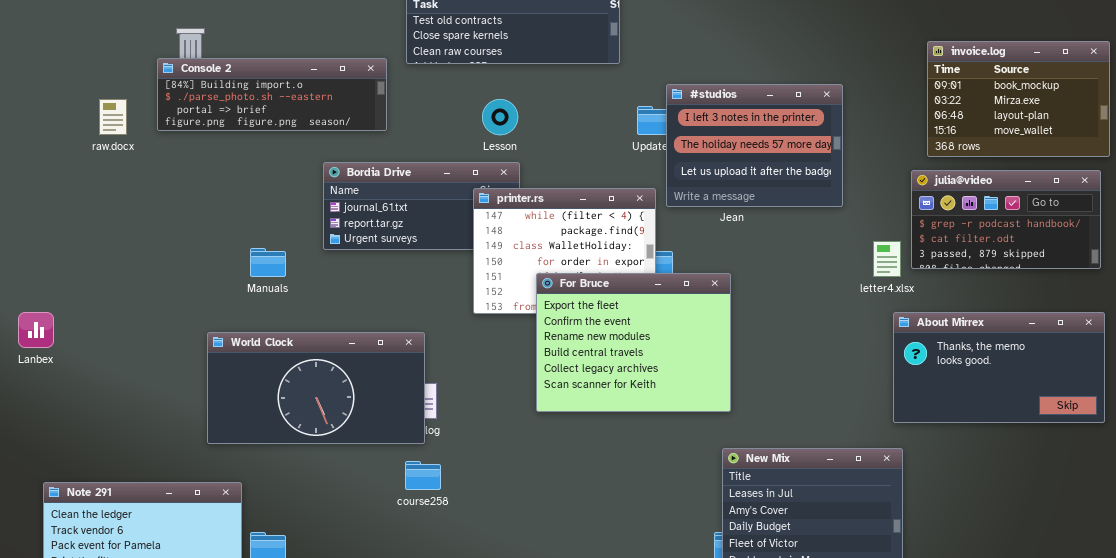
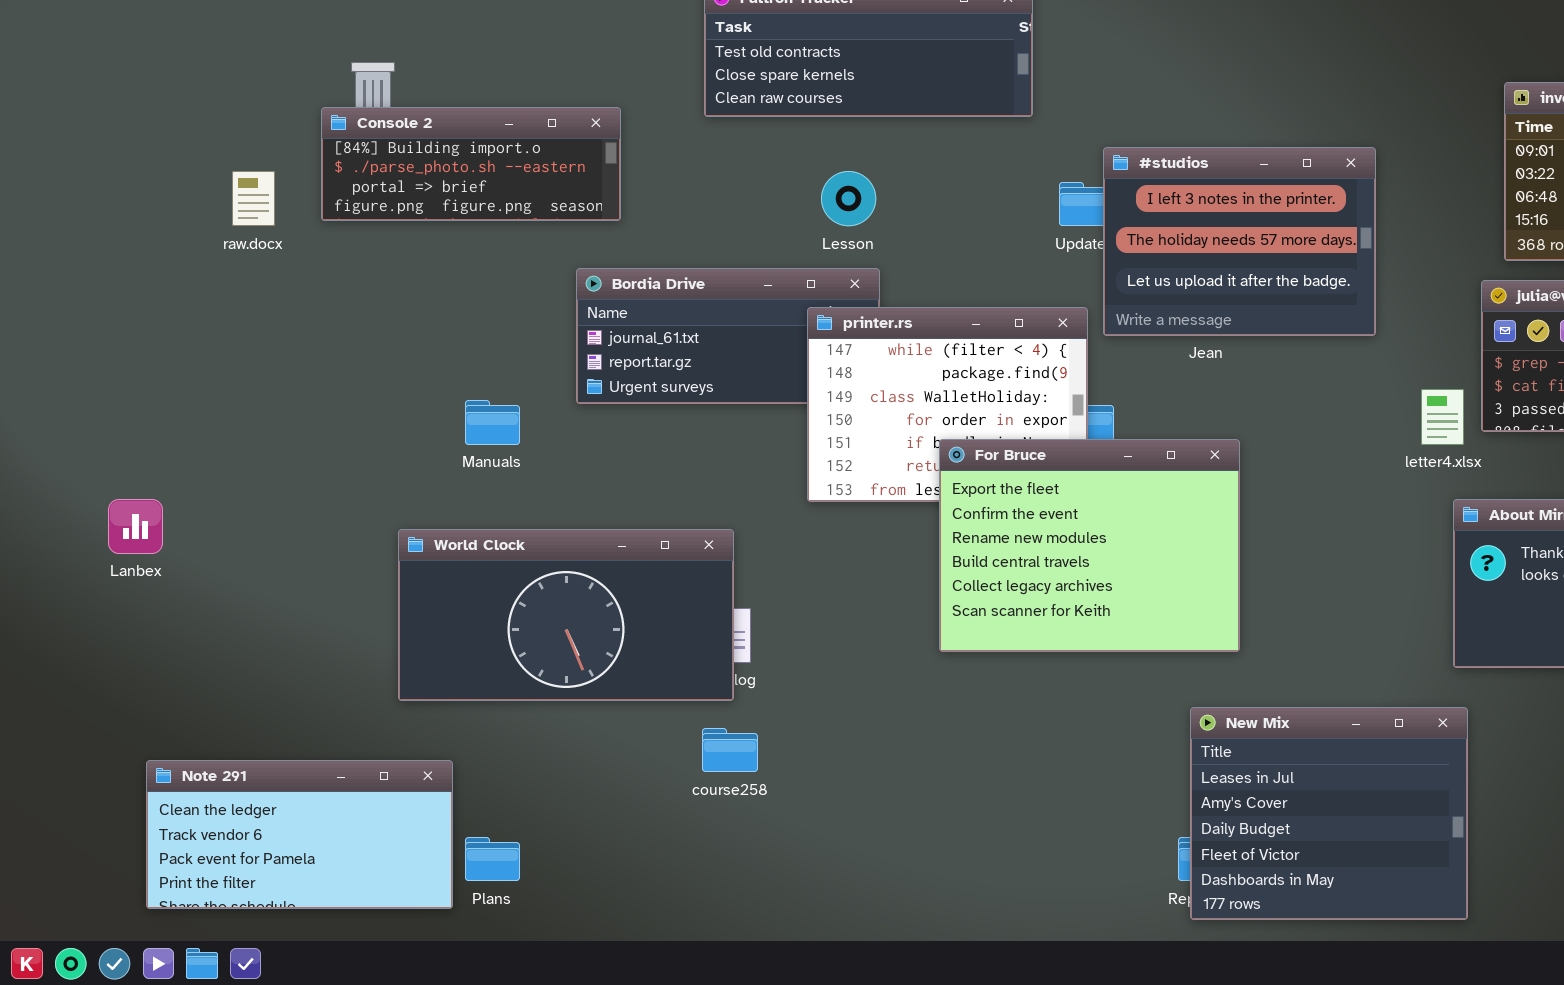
Console 2: [157,58,387,131] -> [321,107,621,221], resized
For Bruce: [536,273,731,412] -> [939,439,1240,652], moved

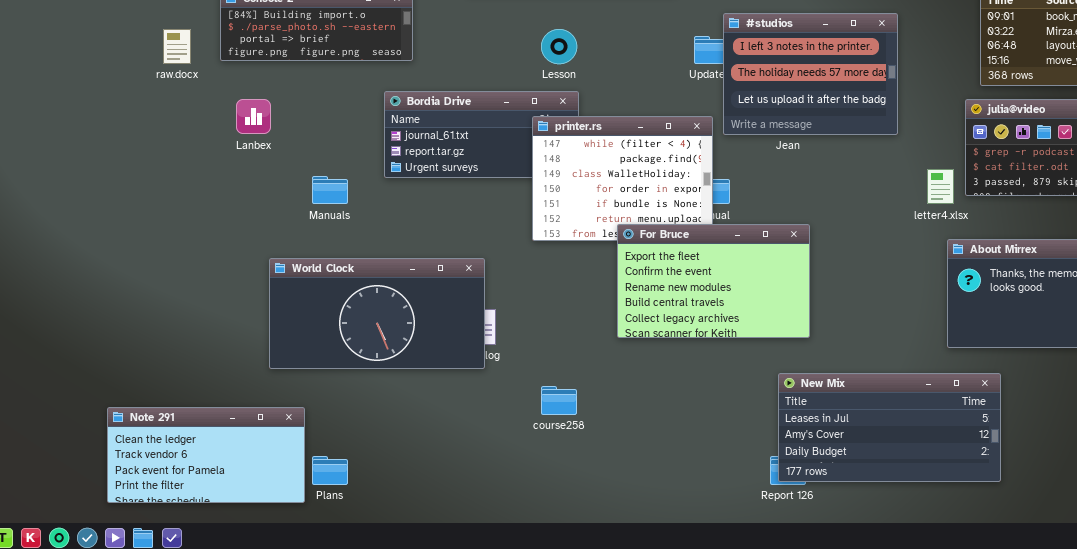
For Bruce: [939,439,1240,652] -> [617,224,810,338], resized
Lanbex: [108,499,163,554] -> [236,99,271,134], moved
New Mix: [1190,707,1468,920] -> [778,373,1001,482], resized
course258: [702,728,758,772] -> [541,386,577,415], moved

